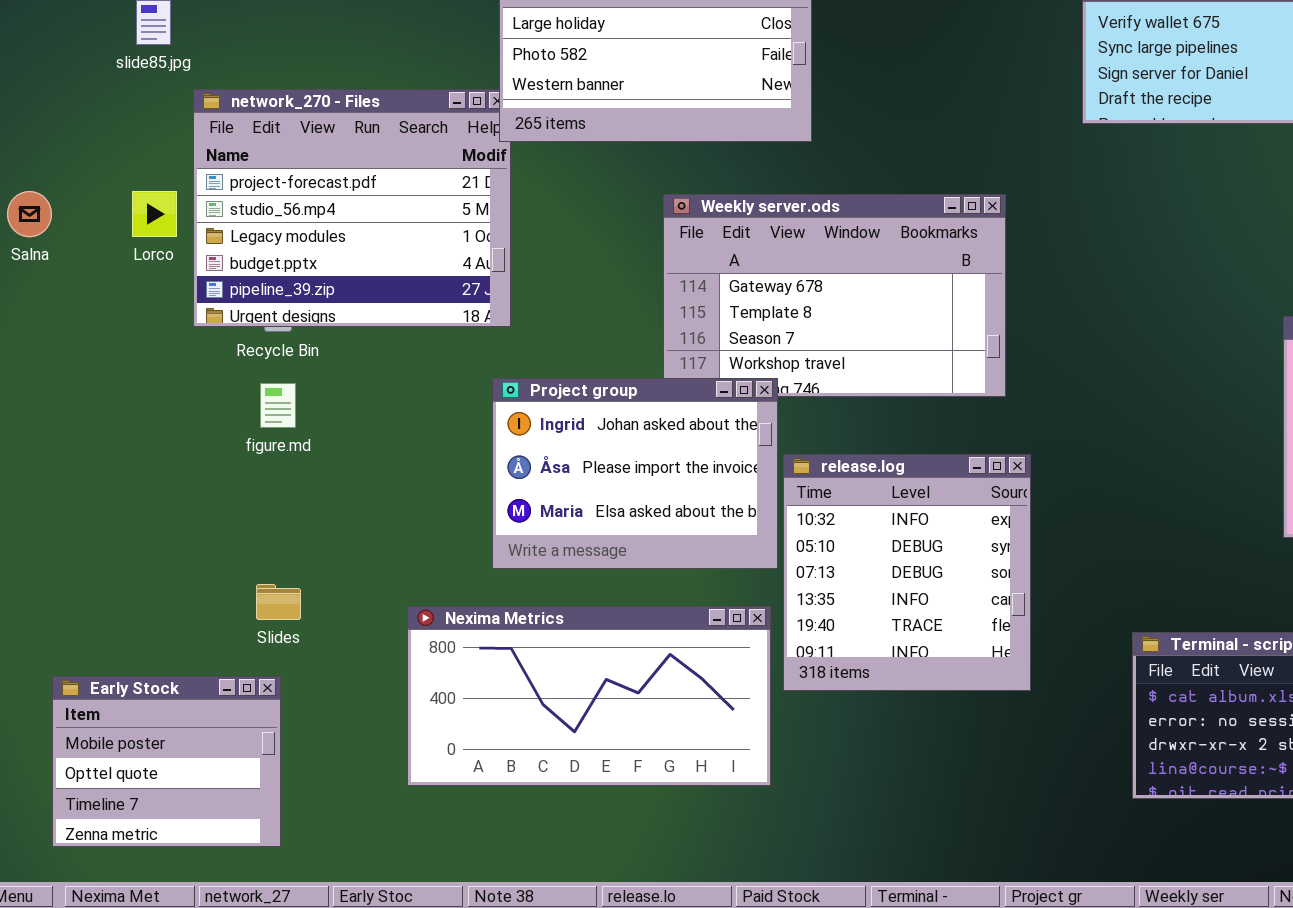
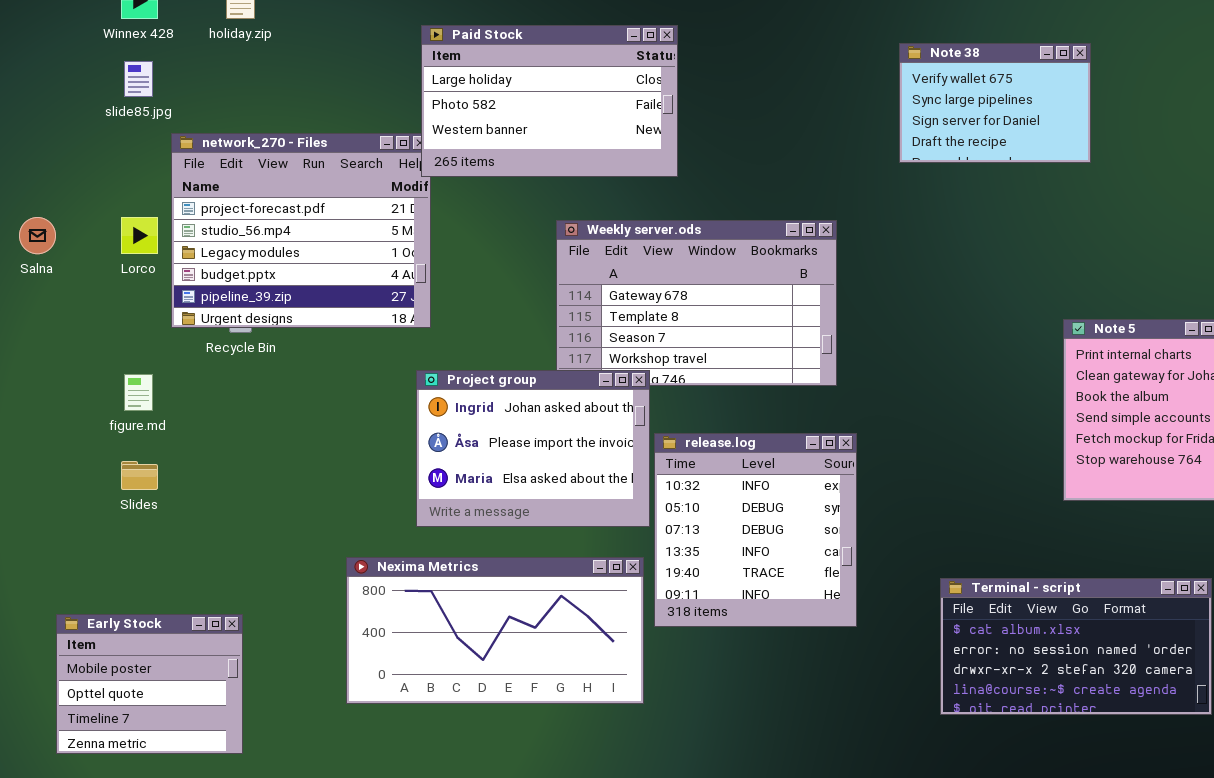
figure.md: [260,383,296,428] -> [124,374,153,411], moved
Slides: [256,584,301,620] -> [121,461,158,490], moved

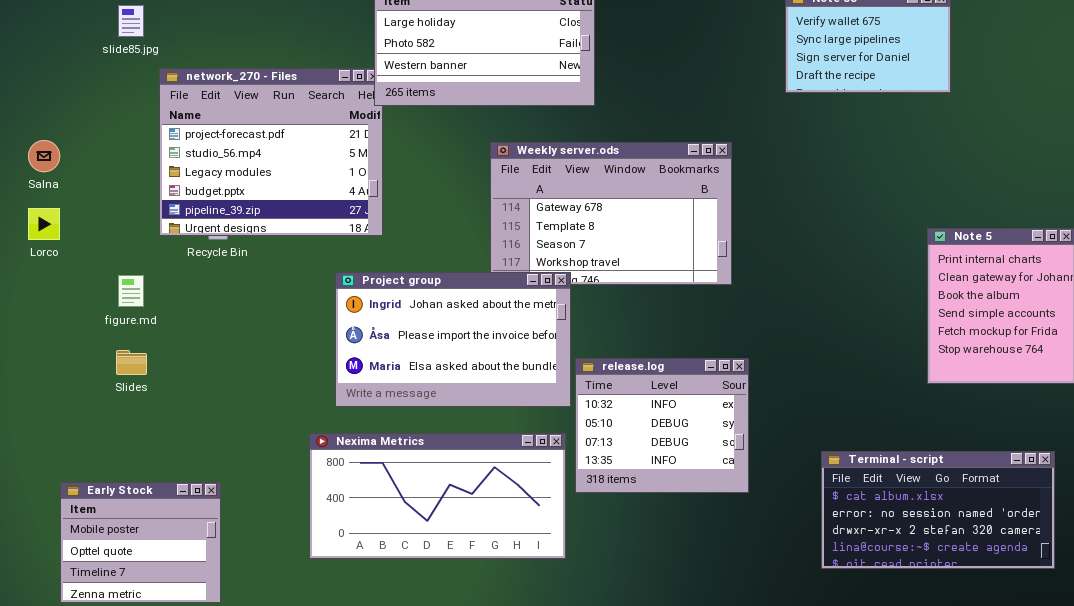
Lorco: [121,217,158,254] -> [28,208,60,240], moved
Project group: [416,370,650,527] -> [335,272,571,407], resized
release.log: [654,433,857,627] -> [575,358,749,493], resized

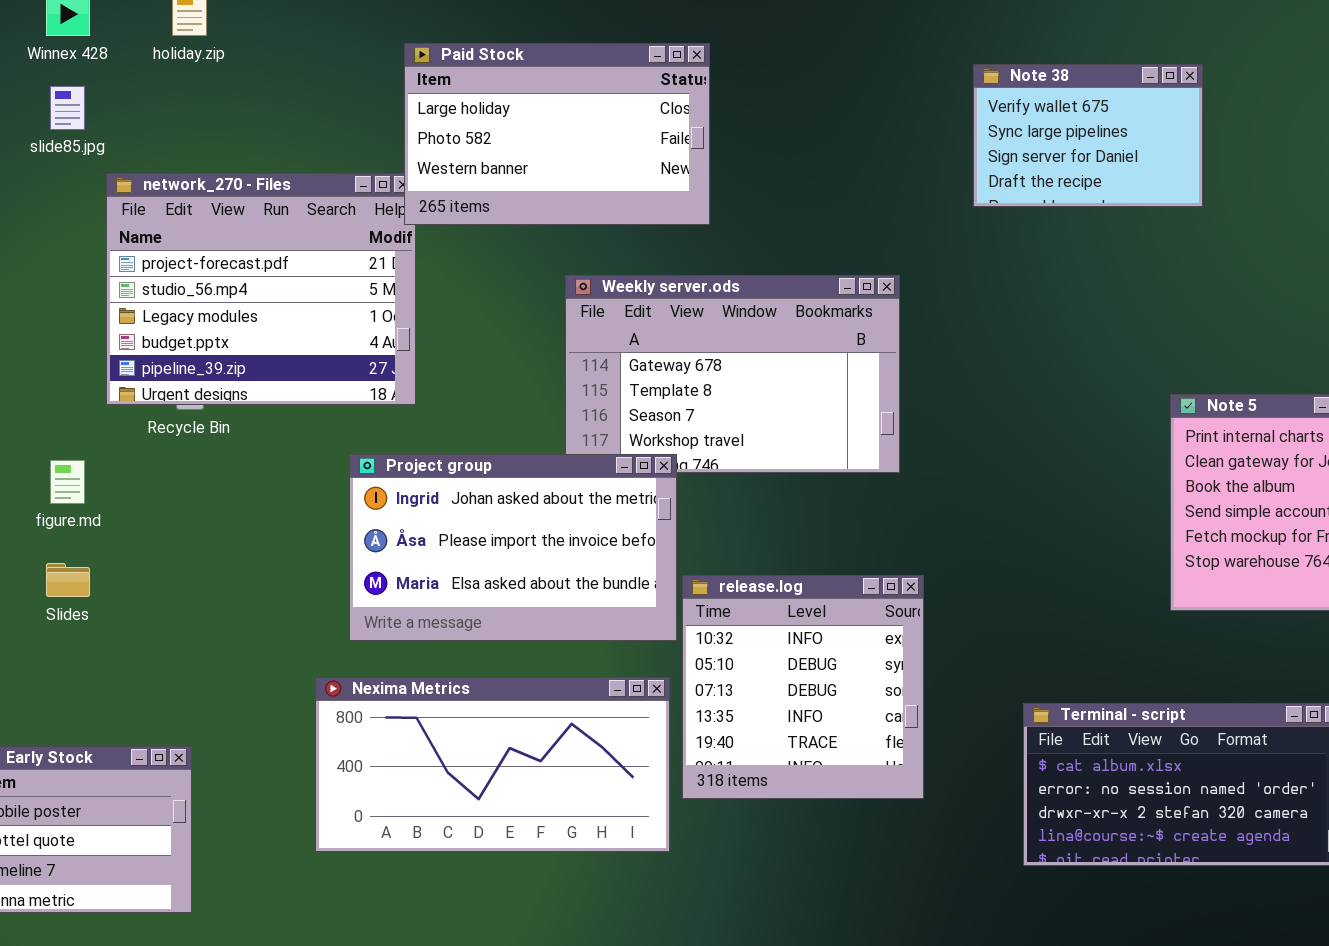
release.log: [575,358,749,493] -> [682,575,924,799], resized

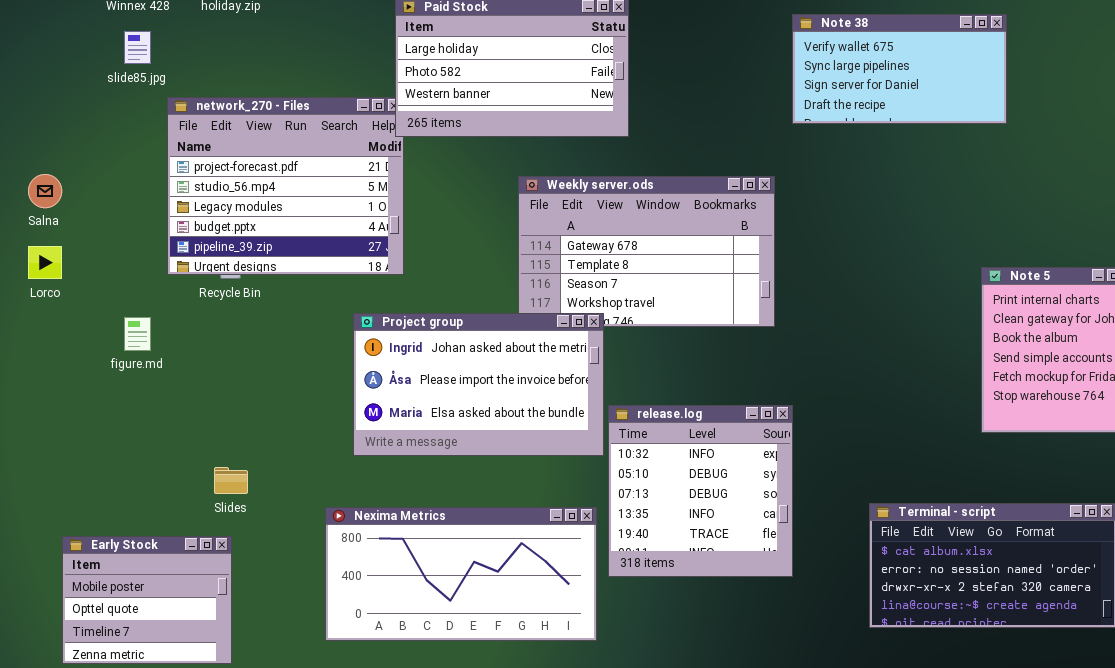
Note 38: [973,64,1203,207] -> [792,14,1007,124], resized
Slides: [46,563,90,597] -> [214,467,248,494], moved
Nexima Metrics: [315,677,670,852] -> [325,507,597,641], moved

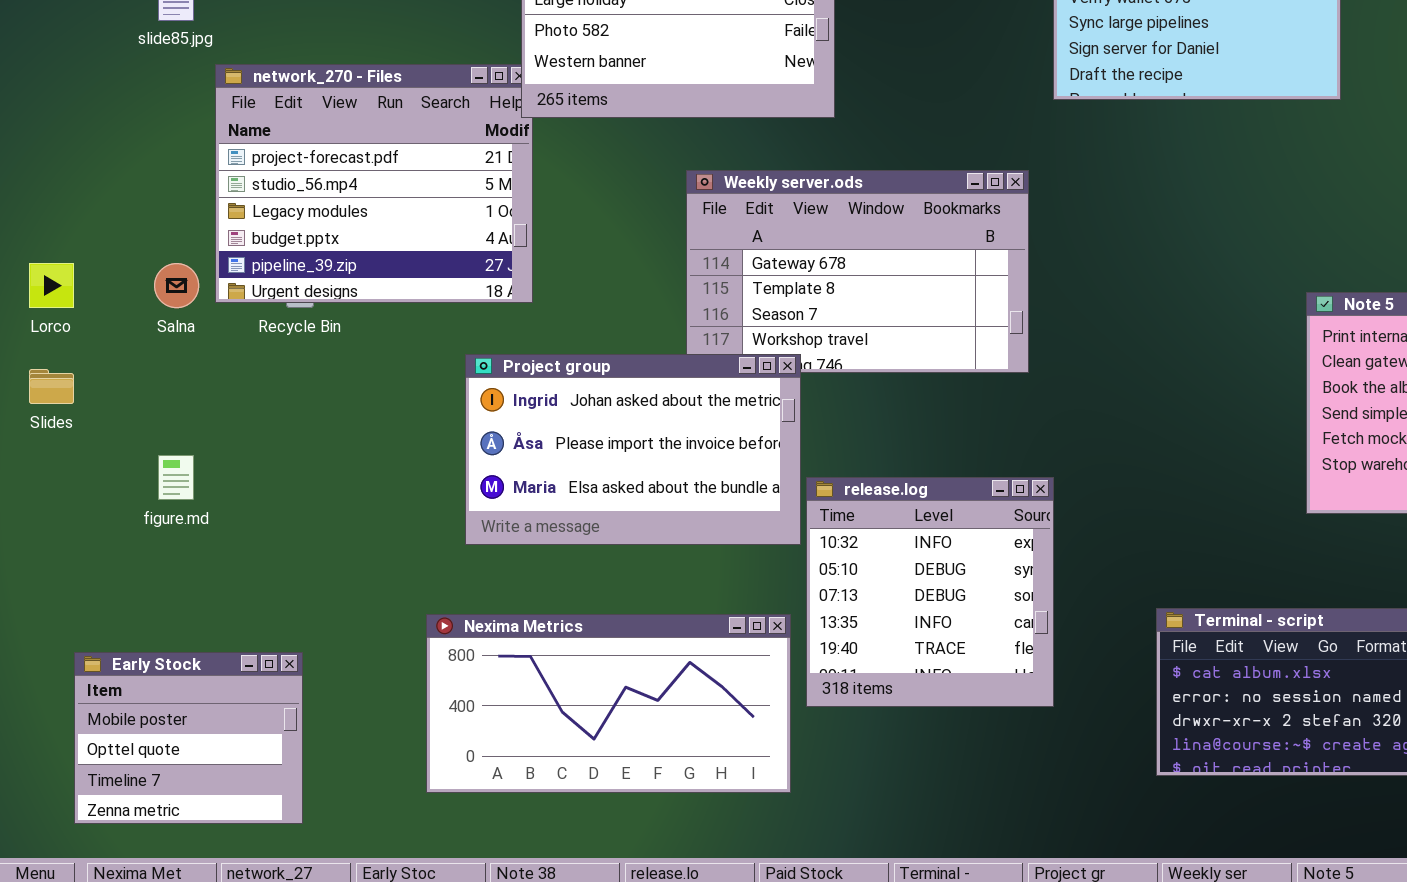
Salna: [28,174,62,208] -> [154,263,199,308], moved
figure.md: [124,317,151,351] -> [158,455,194,500], moved
Slides: [214,467,248,494] -> [29,369,74,404], moved

